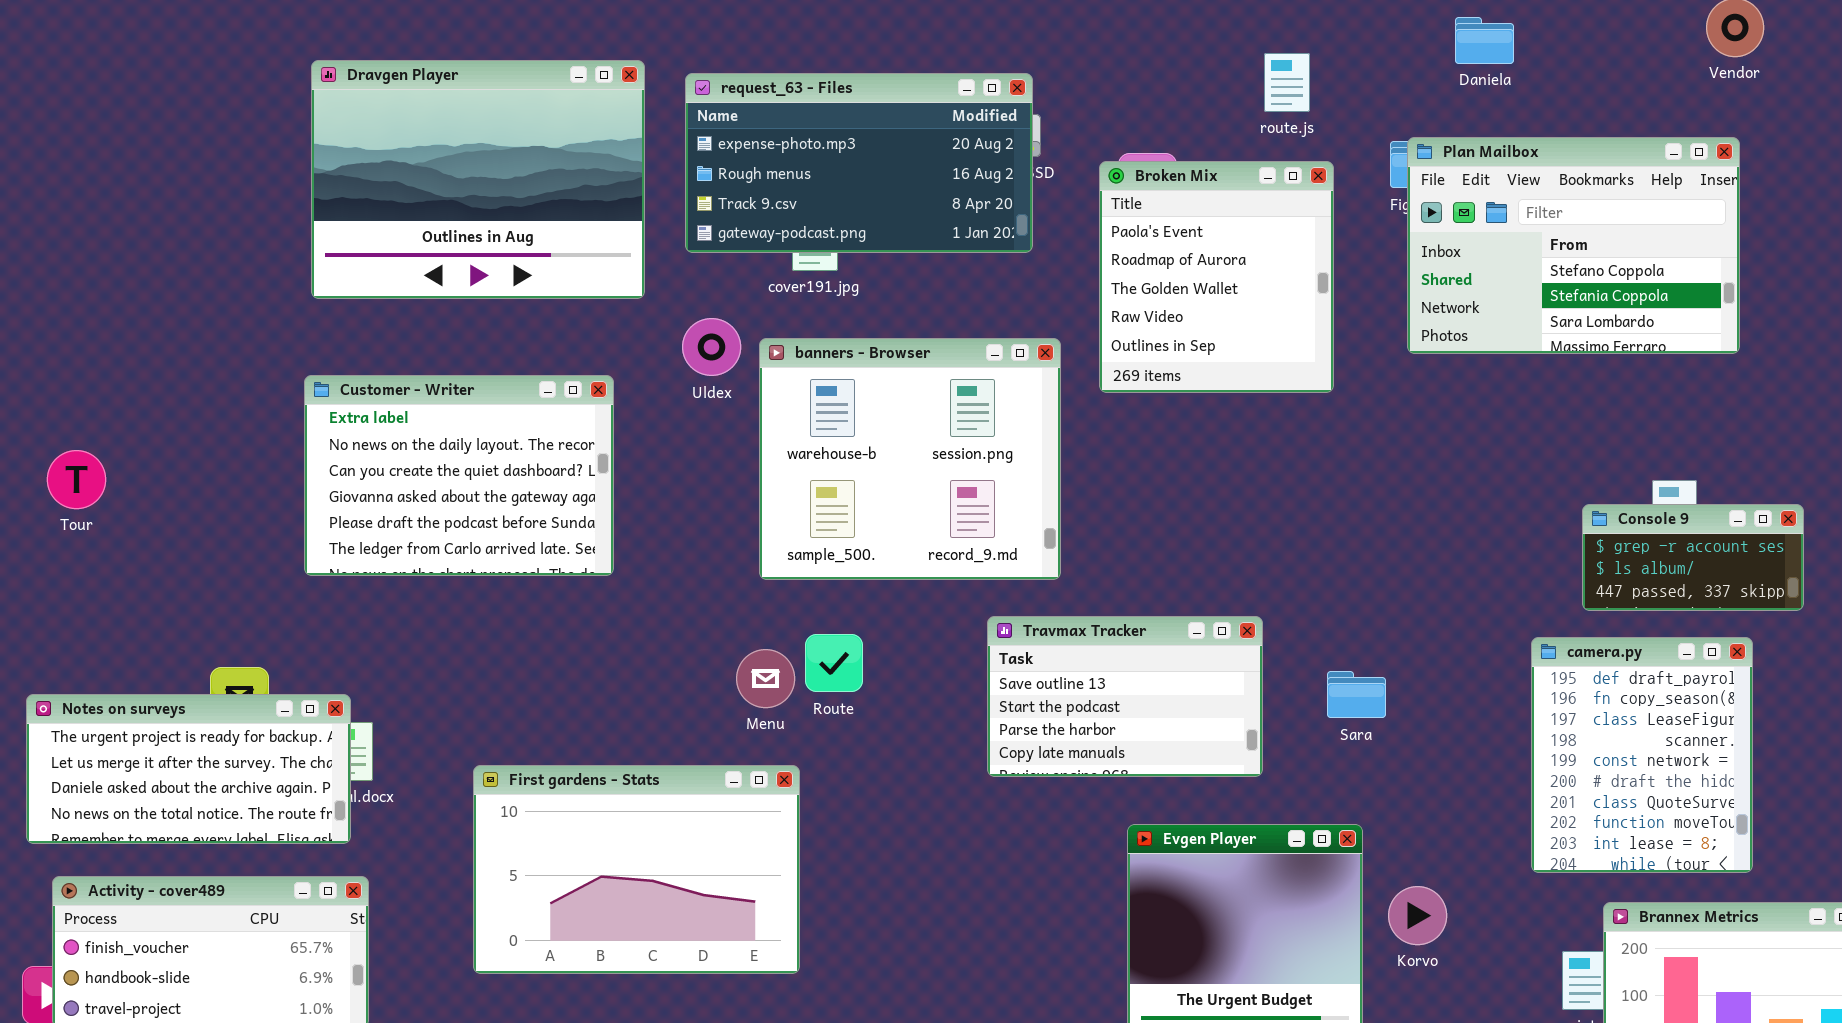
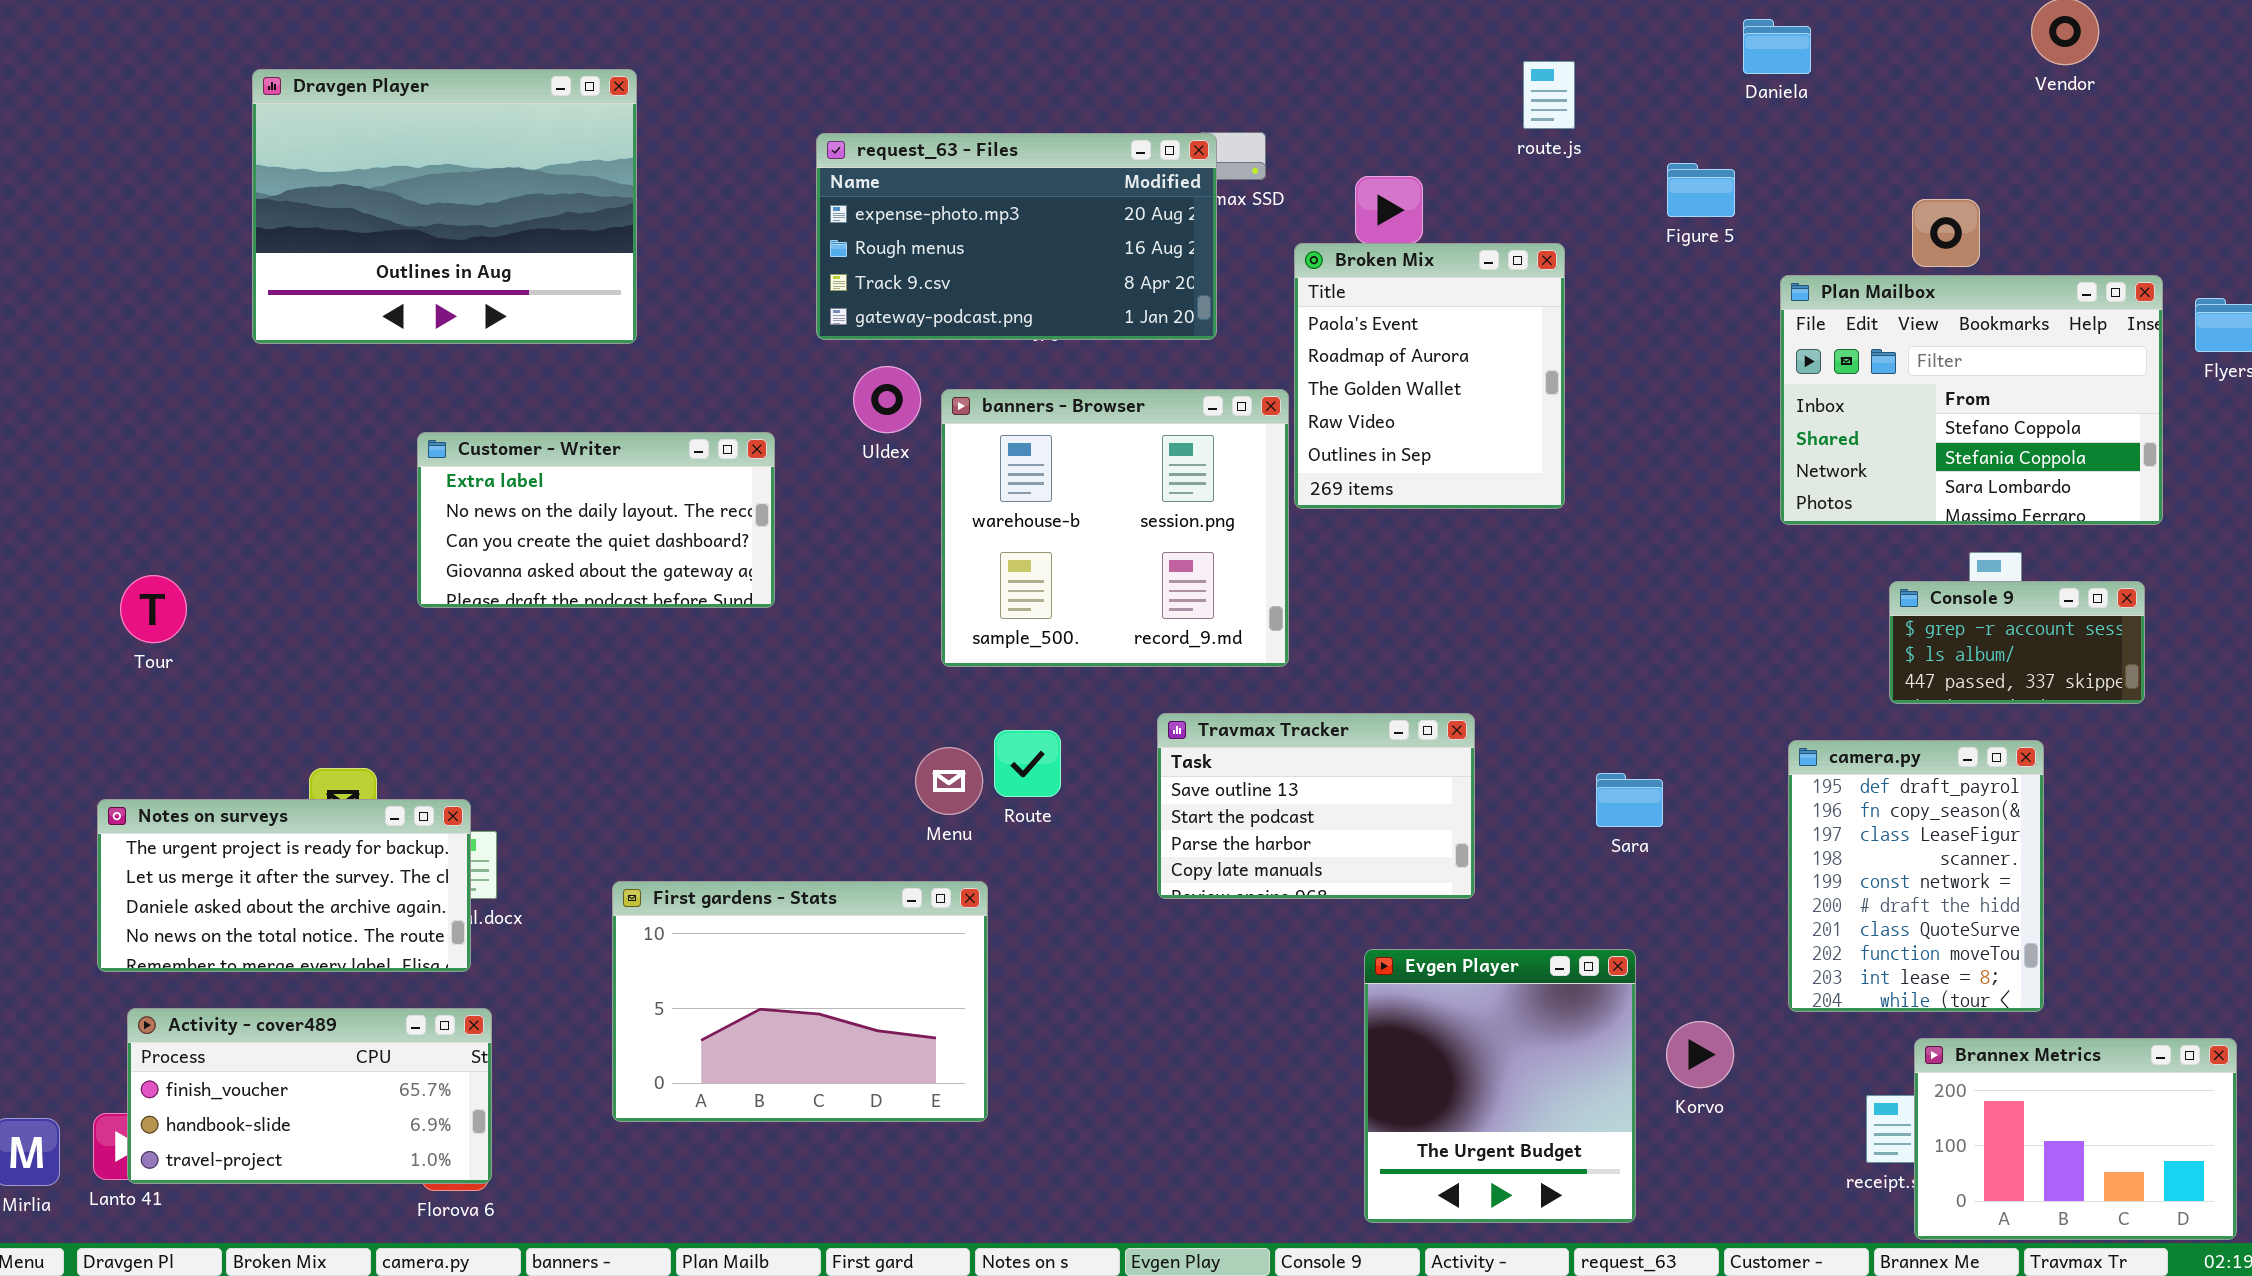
Dravgen Player: [311,60,645,299] -> [252,69,637,344], moved
request_63 - Files: [685,73,1033,253] -> [816,133,1217,340], moved
Plan Mailbox: [1407,137,1740,354] -> [1780,275,2163,525], moved
Broken Mix: [1099,161,1334,393] -> [1294,243,1565,509], moved
Customer - Writer: [304,375,614,576] -> [417,432,775,608], resized
Tour: [47,450,106,509] -> [120,575,187,643], moved
Travmax Tracker: [987,616,1263,777] -> [1157,713,1475,899], moved
camera.py: [1531,637,1753,873] -> [1788,740,2044,1012], moved

